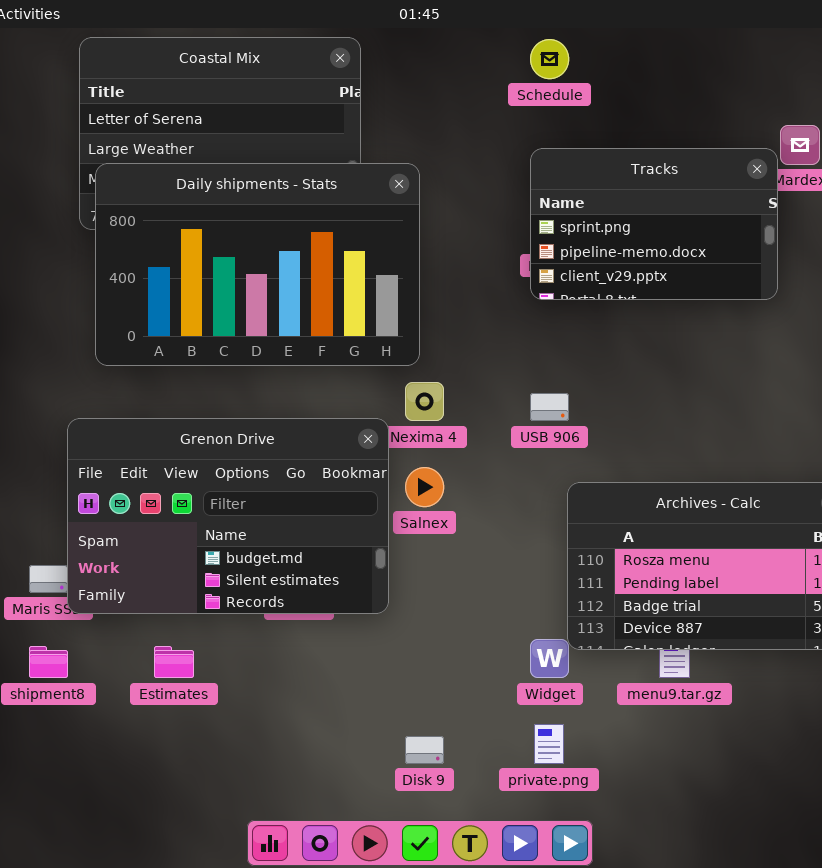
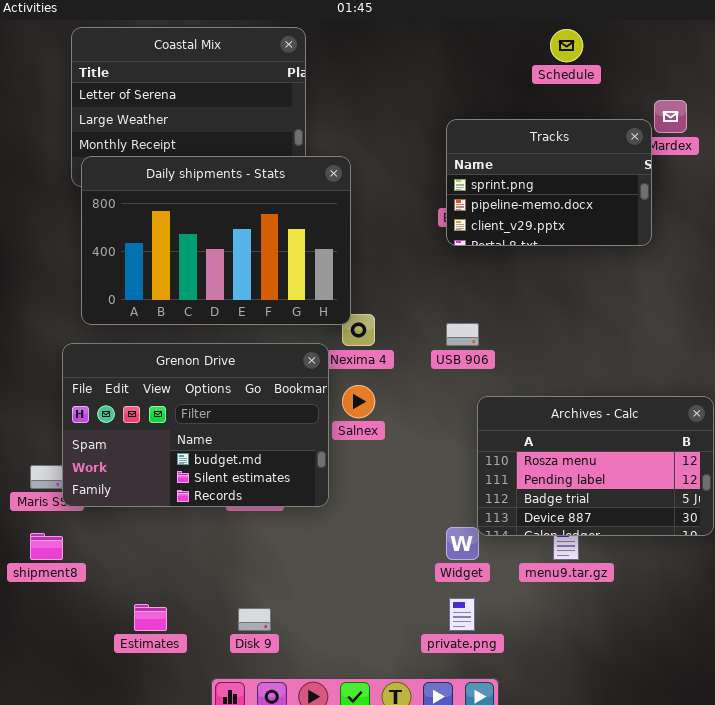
Schedule: [530,39,569,79] -> [550,29,583,62], moved
Daily shipments - Stats: [95,163,420,366] -> [81,156,351,325], moved
Estimates: [154,646,194,678] -> [134,604,167,631], moved
Disk 9: [405,736,444,764] -> [238,608,271,631], moved

